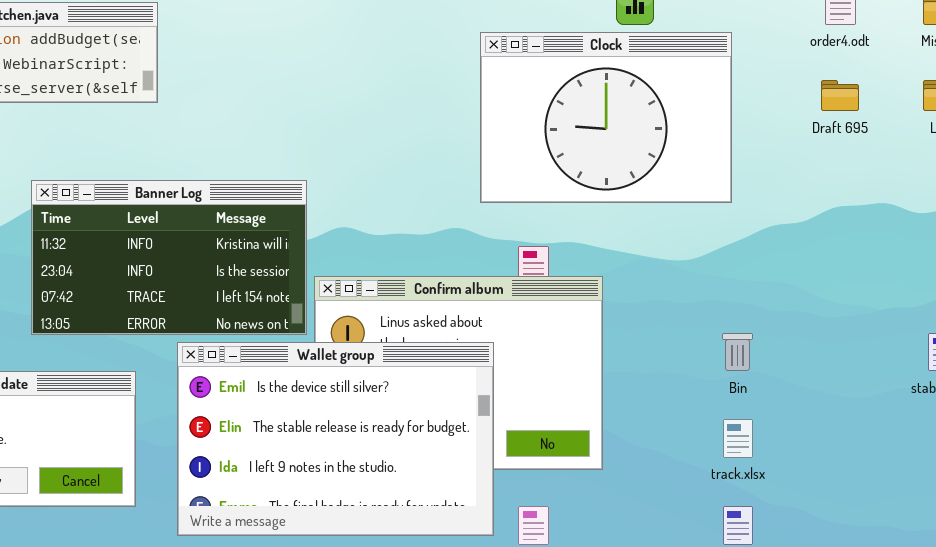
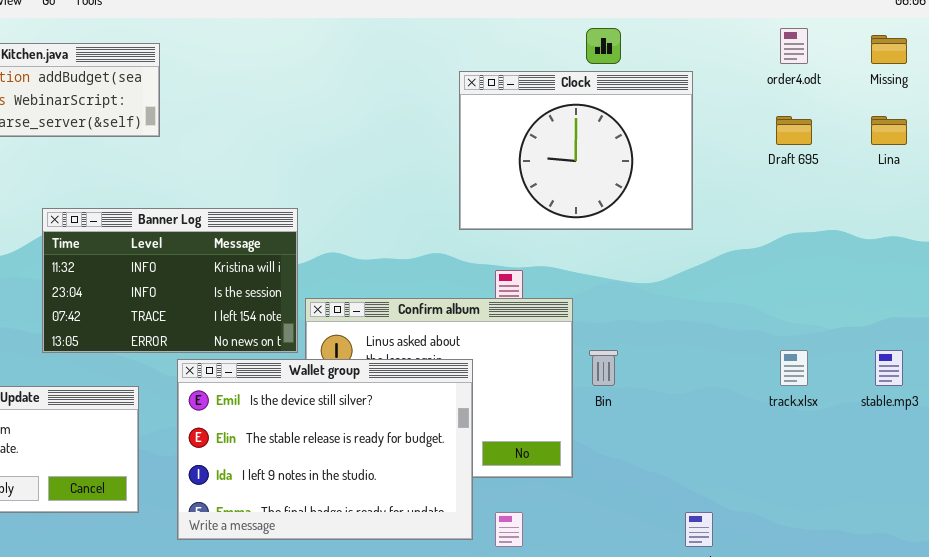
Bin: [722,333,753,371] -> [589,350,618,386], moved
track.xlsx: [723,419,753,458] -> [780,350,808,386], moved

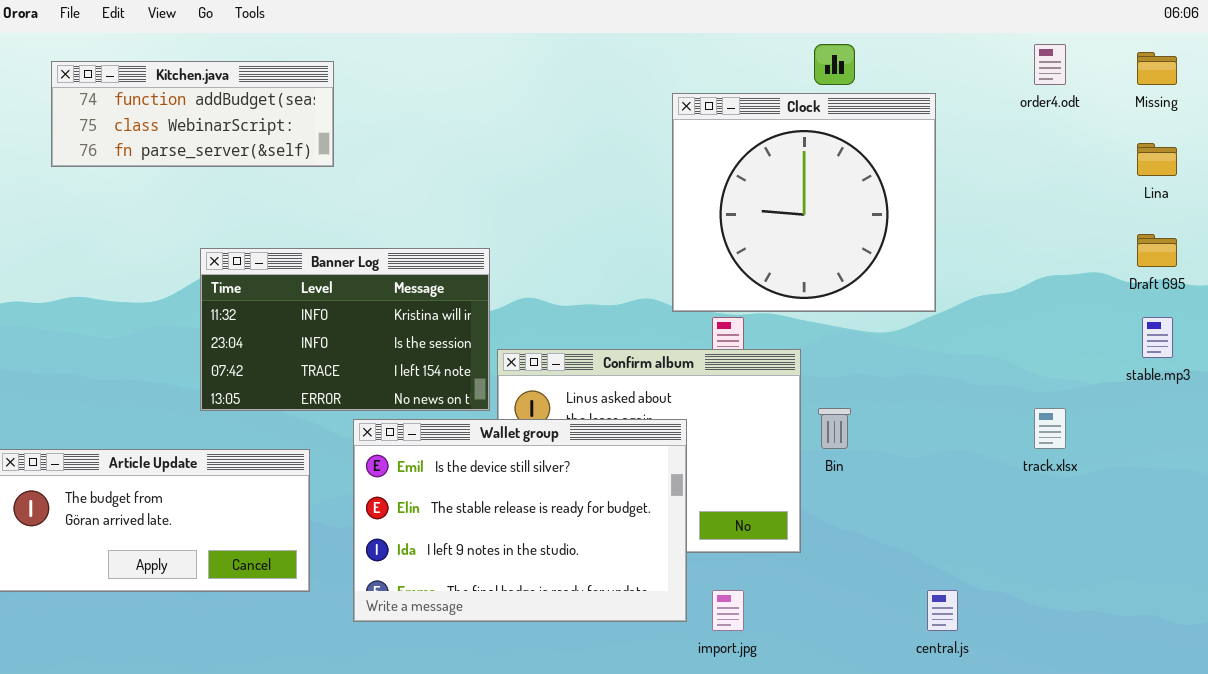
Clock: [459,71,693,230] -> [672,93,936,312], resized
Draft 695: [776,116,812,145] -> [1137,234,1177,267], moved
stable.mp3: [875,350,903,386] -> [1142,317,1173,358], moved

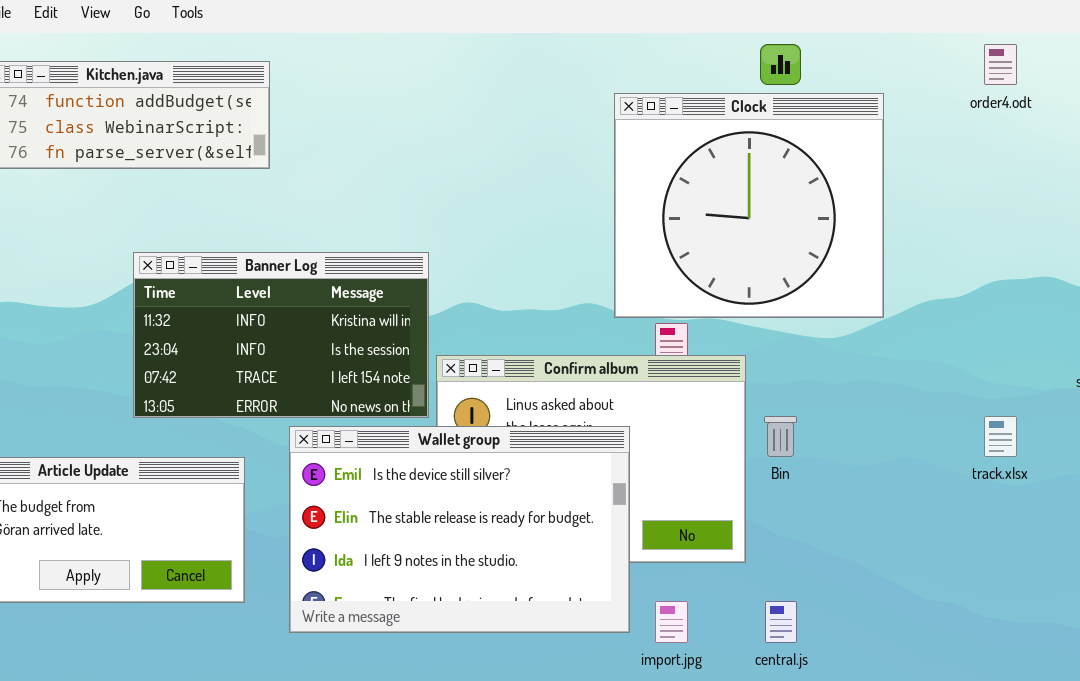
central.js: [927,590,958,631] -> [765,601,797,643], moved

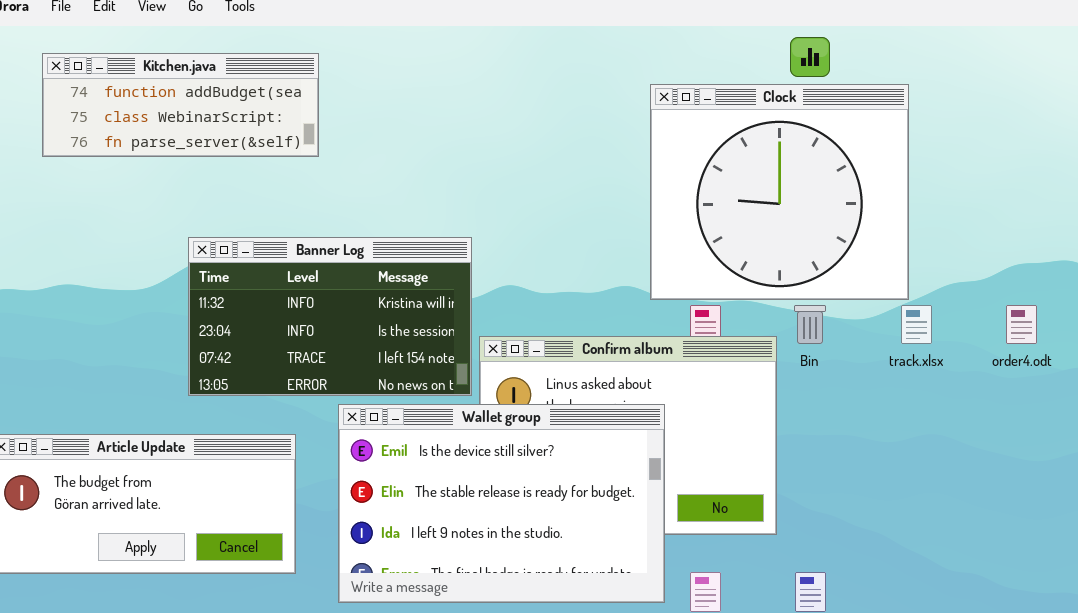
order4.odt: [984,44,1017,85] -> [1006,305,1037,344], moved
Bin: [764,416,797,457] -> [794,305,826,344], moved
track.xlsx: [984,416,1017,457] -> [901,305,932,344], moved

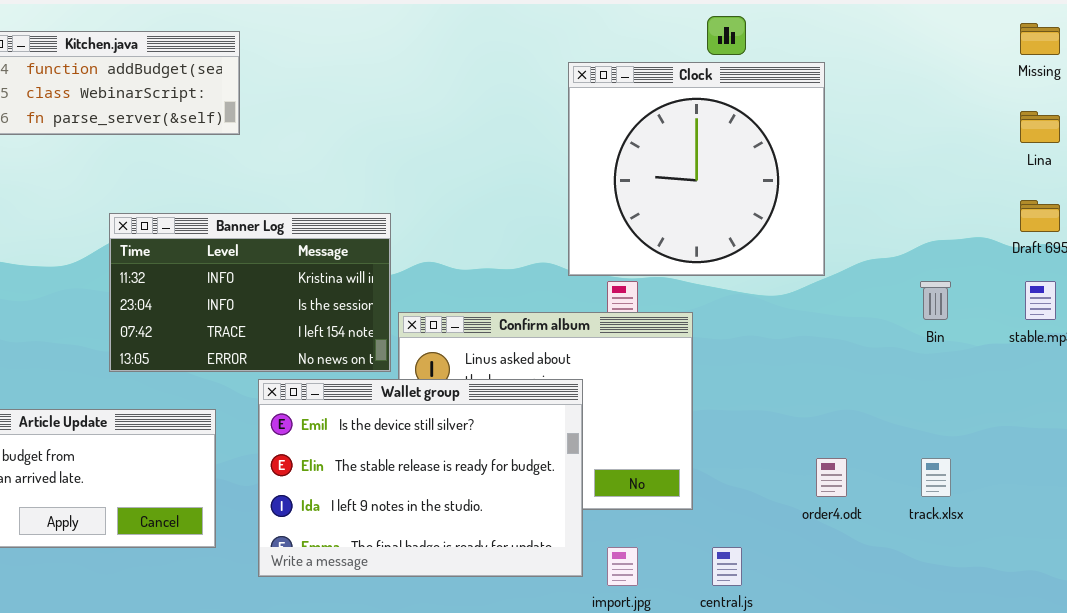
Bin: [794,305,826,344] -> [920,281,951,320], moved
track.xlsx: [901,305,932,344] -> [921,458,951,497], moved
order4.odt: [1006,305,1037,344] -> [816,458,847,497], moved

